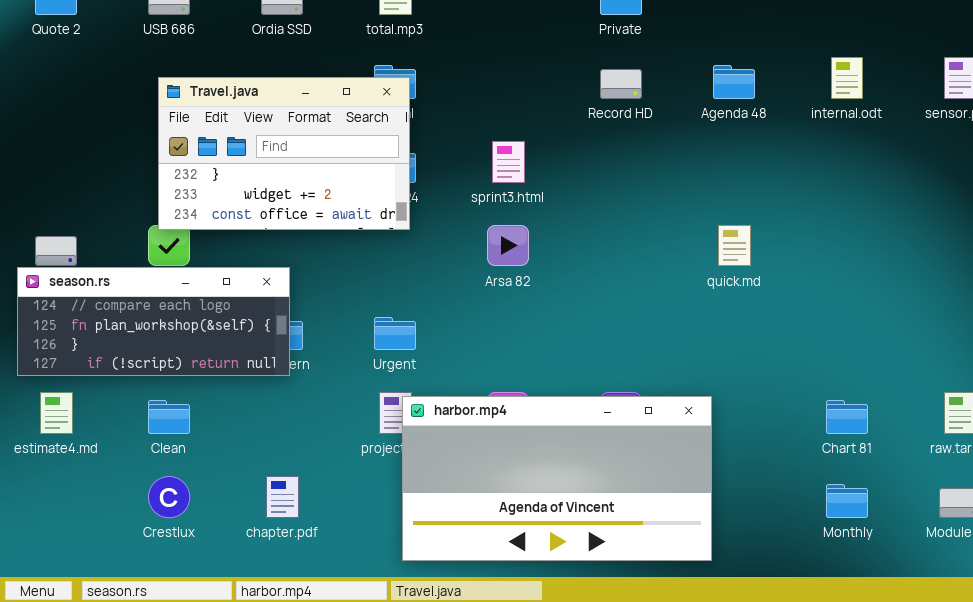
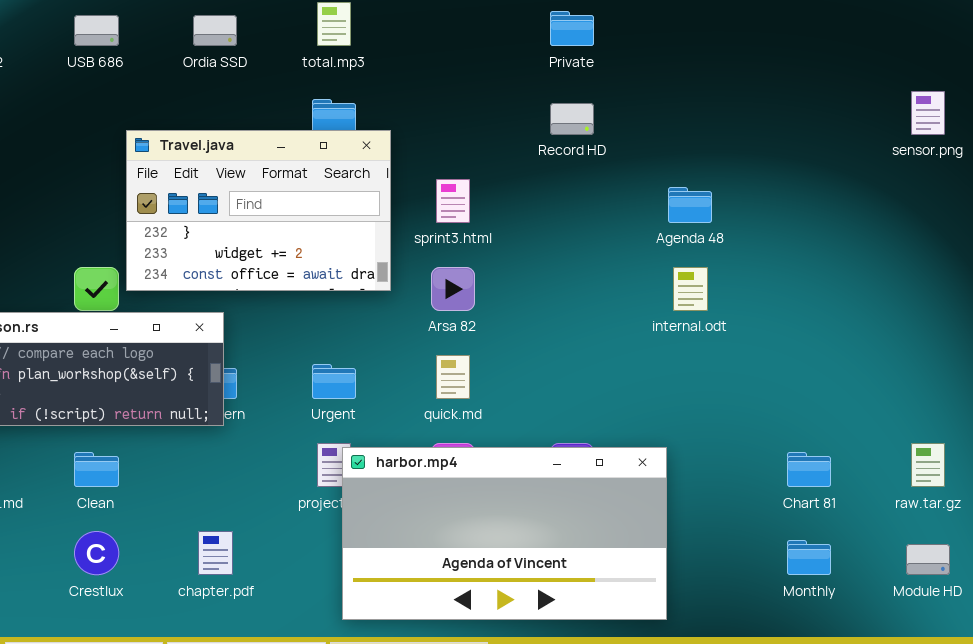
internal.odt: [831,57,863,99] -> [673,267,708,311], moved
Agenda 48: [713,65,755,99] -> [668,187,712,223], moved
Travel.java: [158,77,410,230] -> [126,130,391,291], moved
quick.md: [718,225,751,266] -> [436,355,470,399], moved

